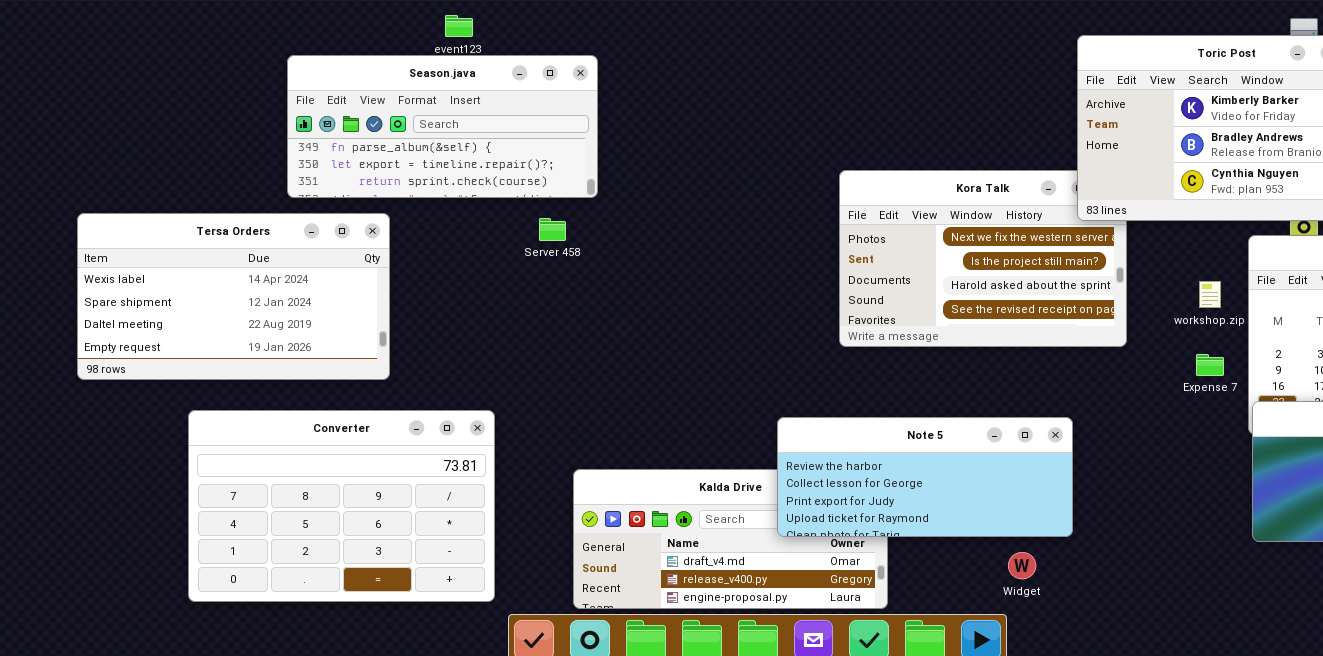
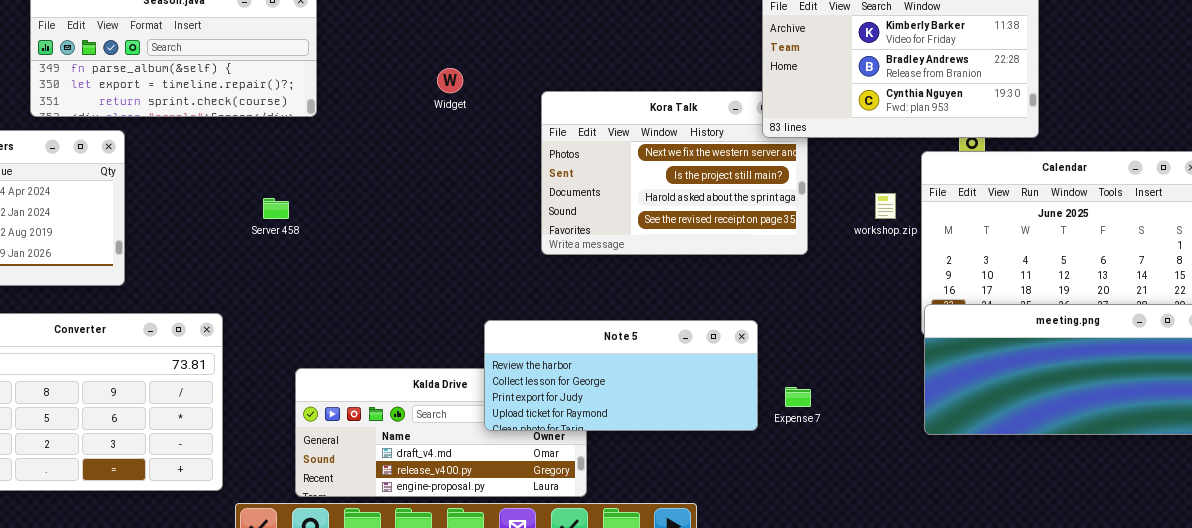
Server 458: [539,218,566,241] -> [263,198,289,219], moved
Expense 7: [1196,354,1224,376] -> [785,387,811,407], moved
Widget: [1008,552,1036,579] -> [437,68,463,93], moved

